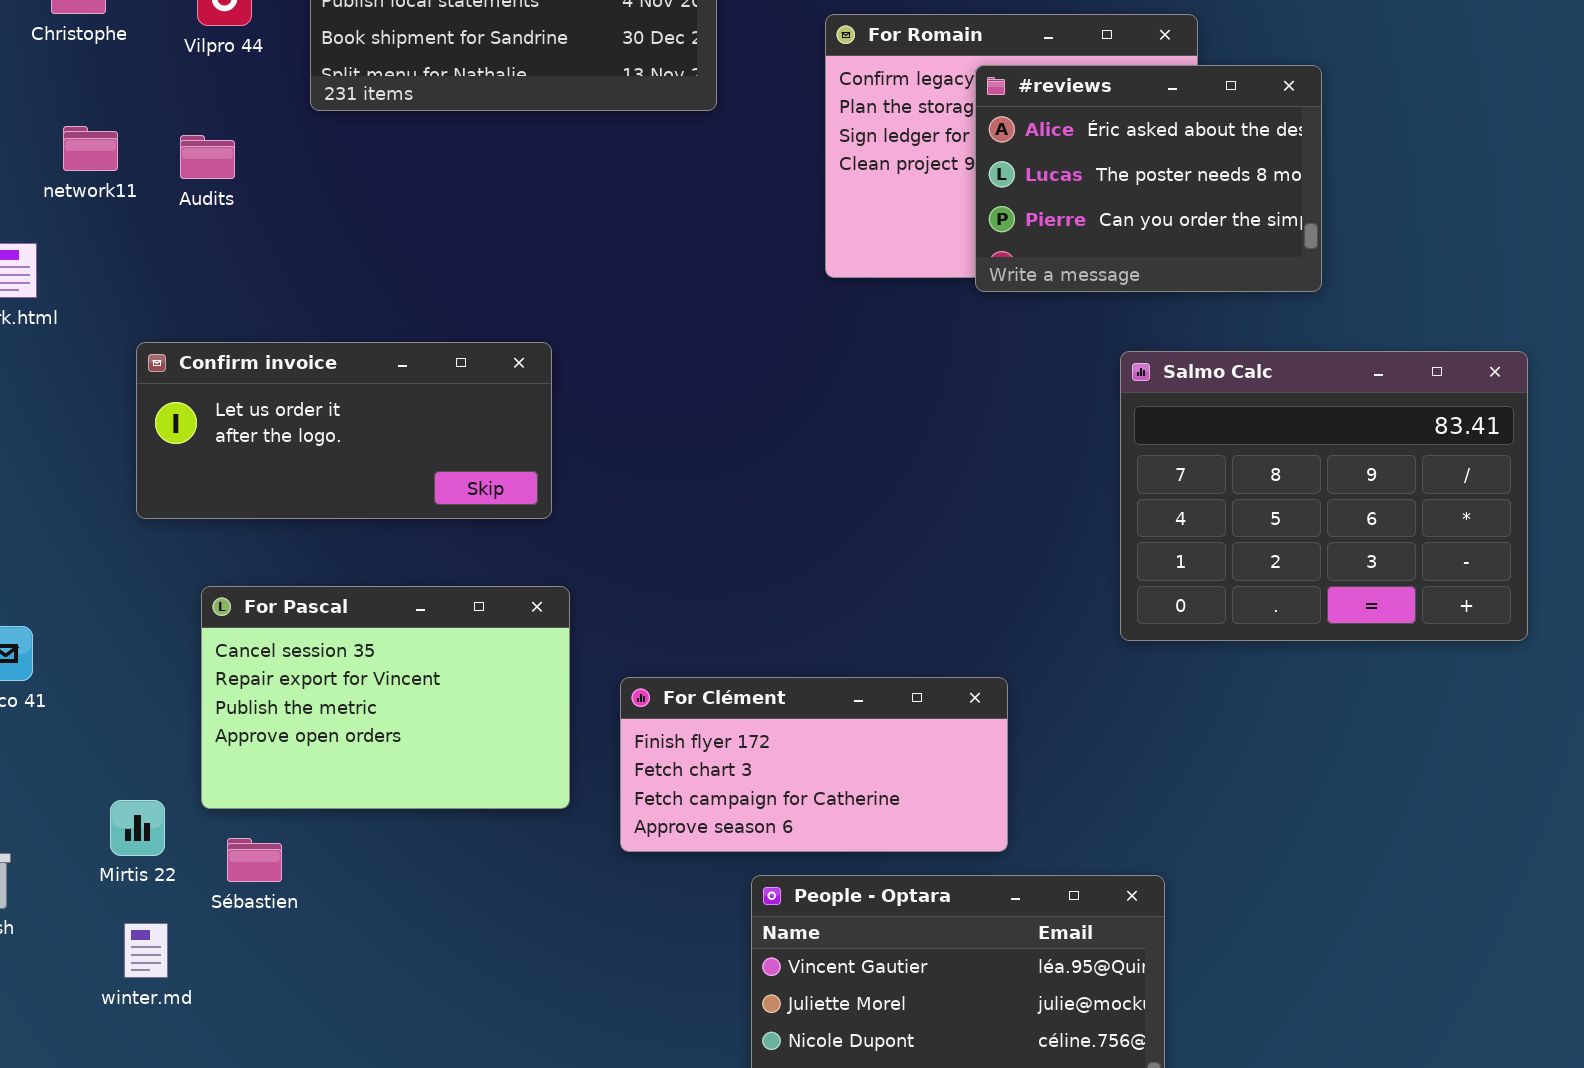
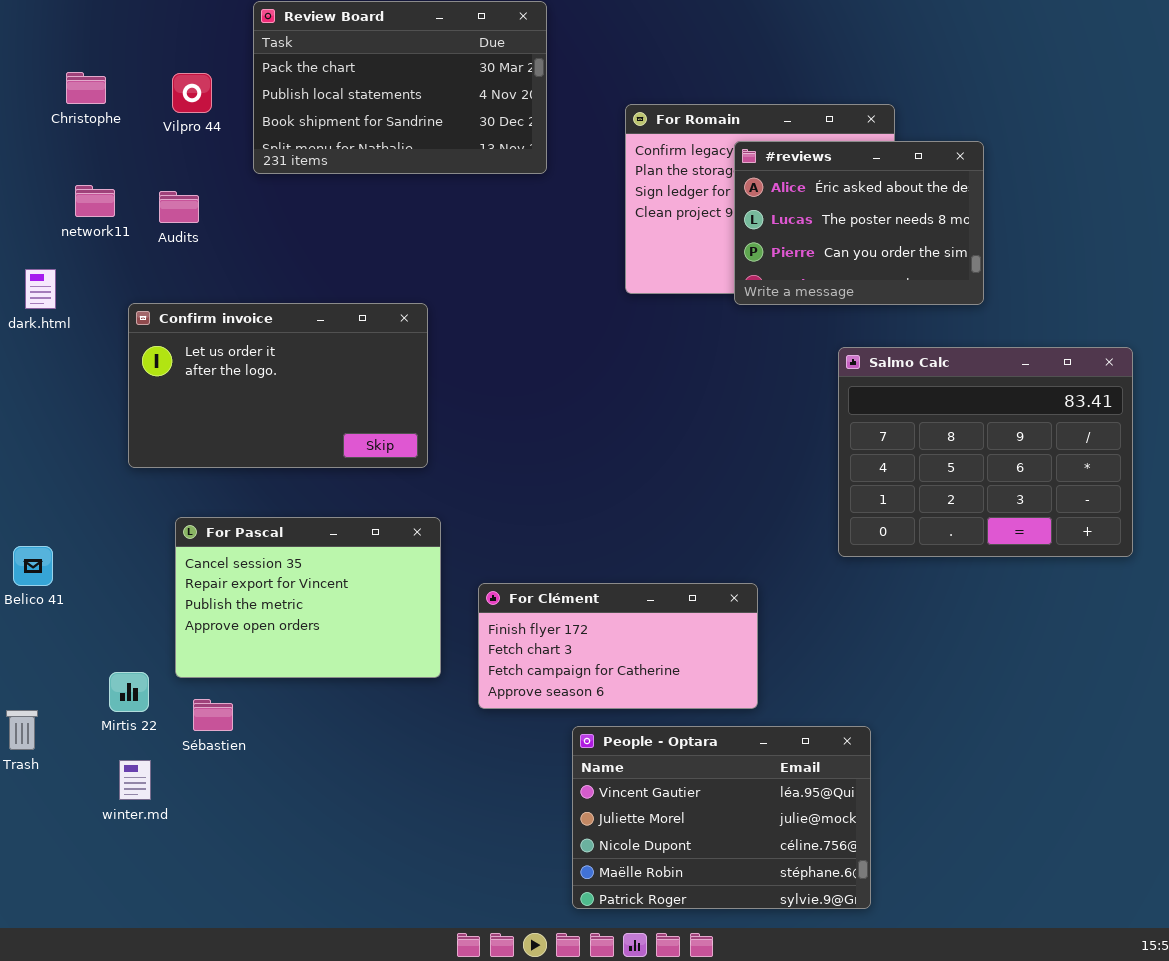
Confirm invoice: [136,342,552,519] -> [128,303,428,468], resized

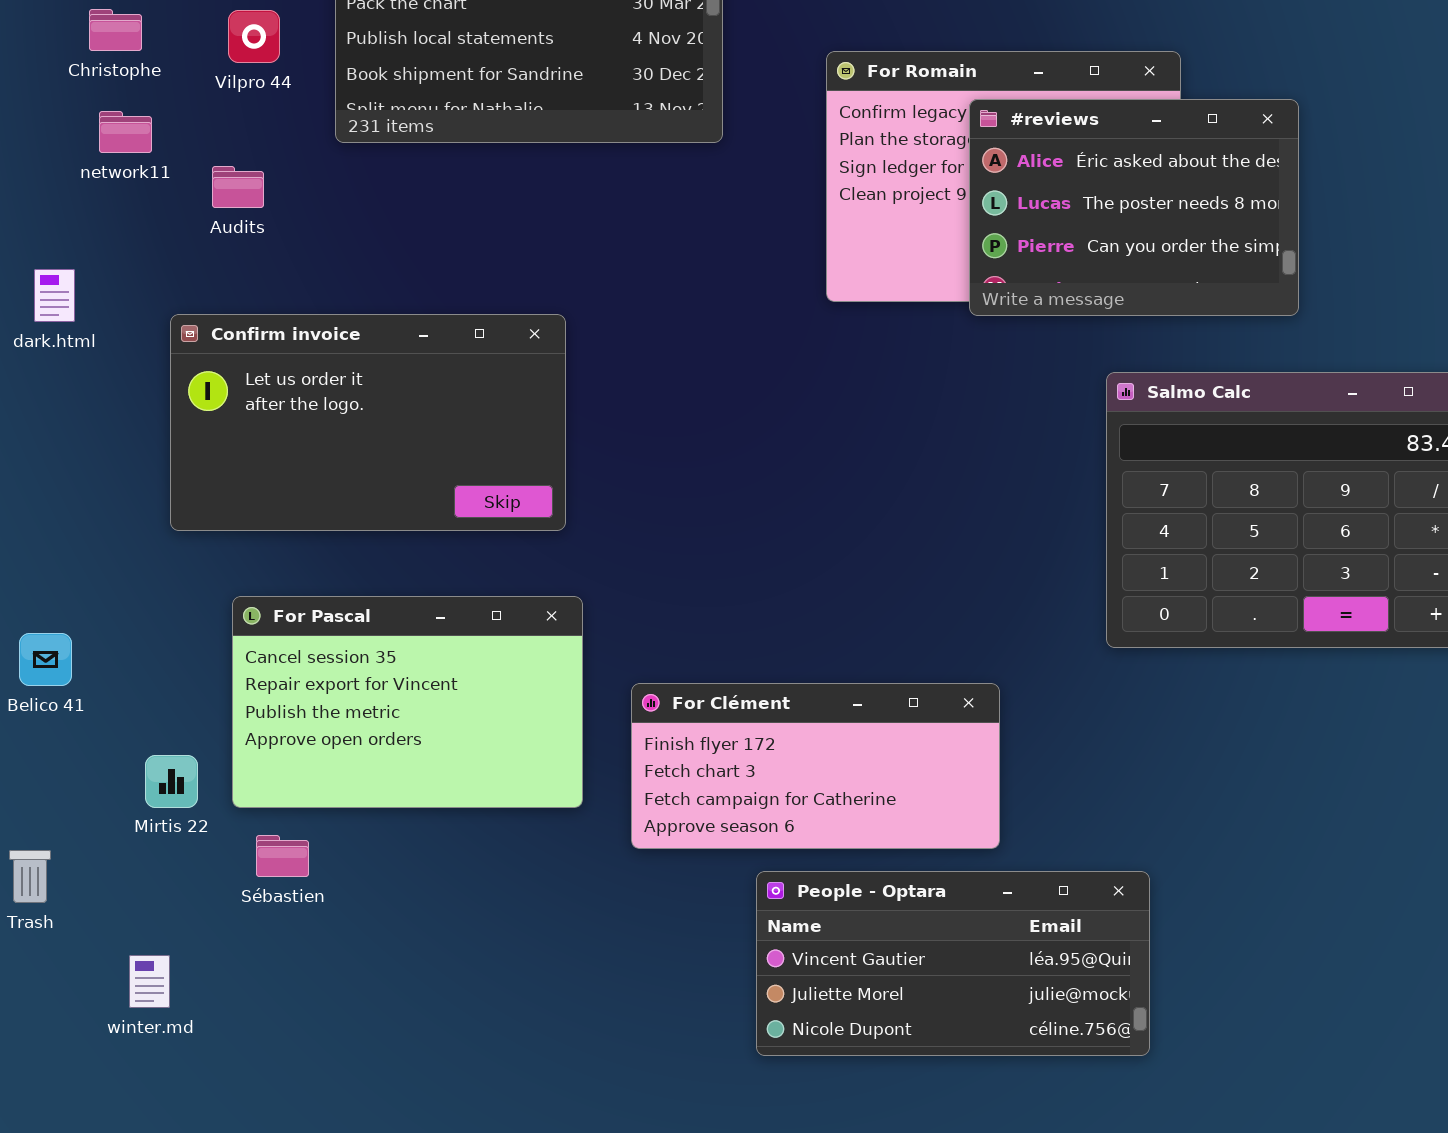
network11: [75,185,115,217] -> [99,111,152,153], moved
Mirtis 22: [109,672,149,712] -> [145,755,198,808], moved
People - Optara: [572,726,871,909] -> [756,871,1150,1056], resized
winter.md: [119,760,151,800] -> [129,955,170,1008], moved

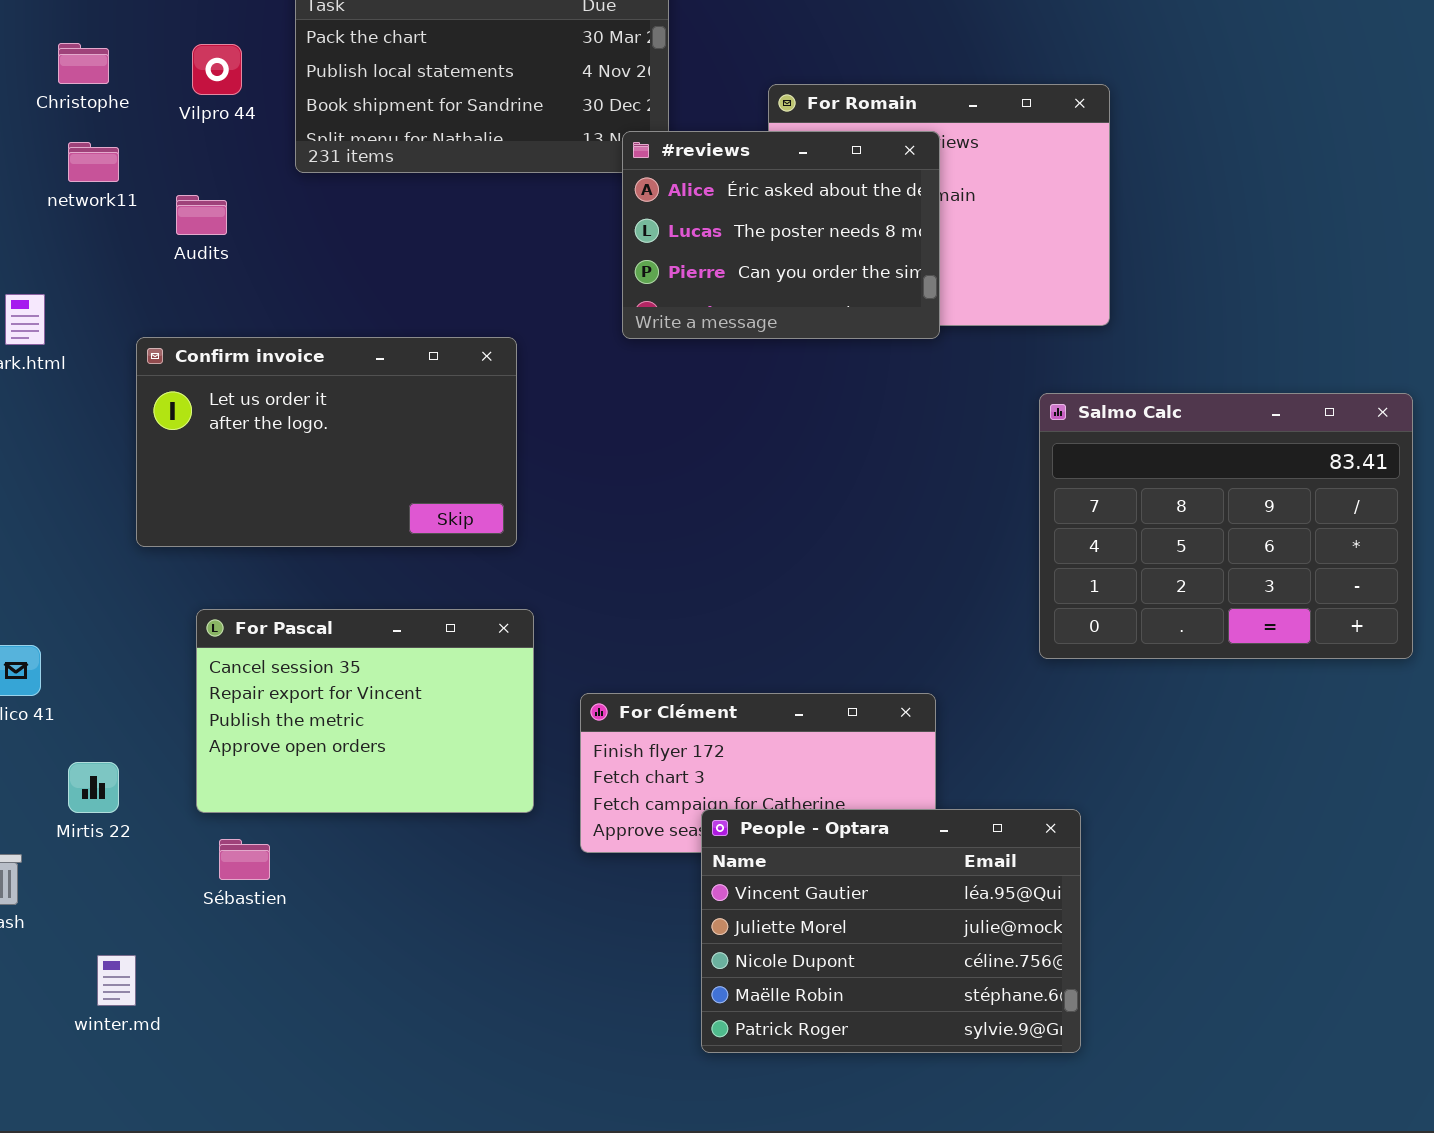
#reviews: [969,99,1299,316] -> [622,131,940,339], moved
Mirtis 22: [145,755,198,808] -> [68,762,119,813], moved
People - Optara: [756,871,1150,1056] -> [701,809,1081,1053], resized

